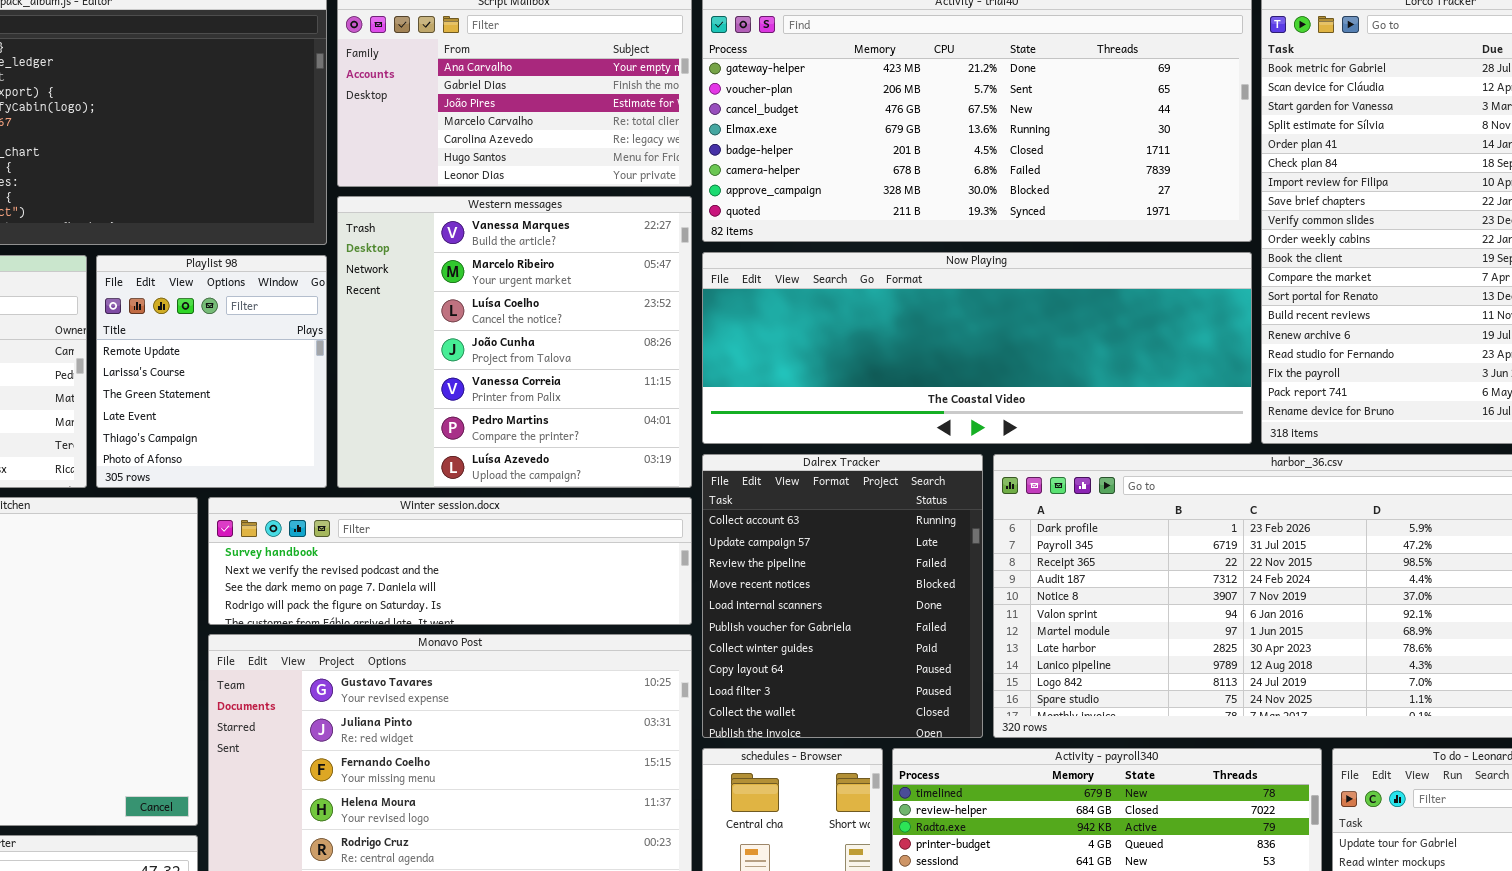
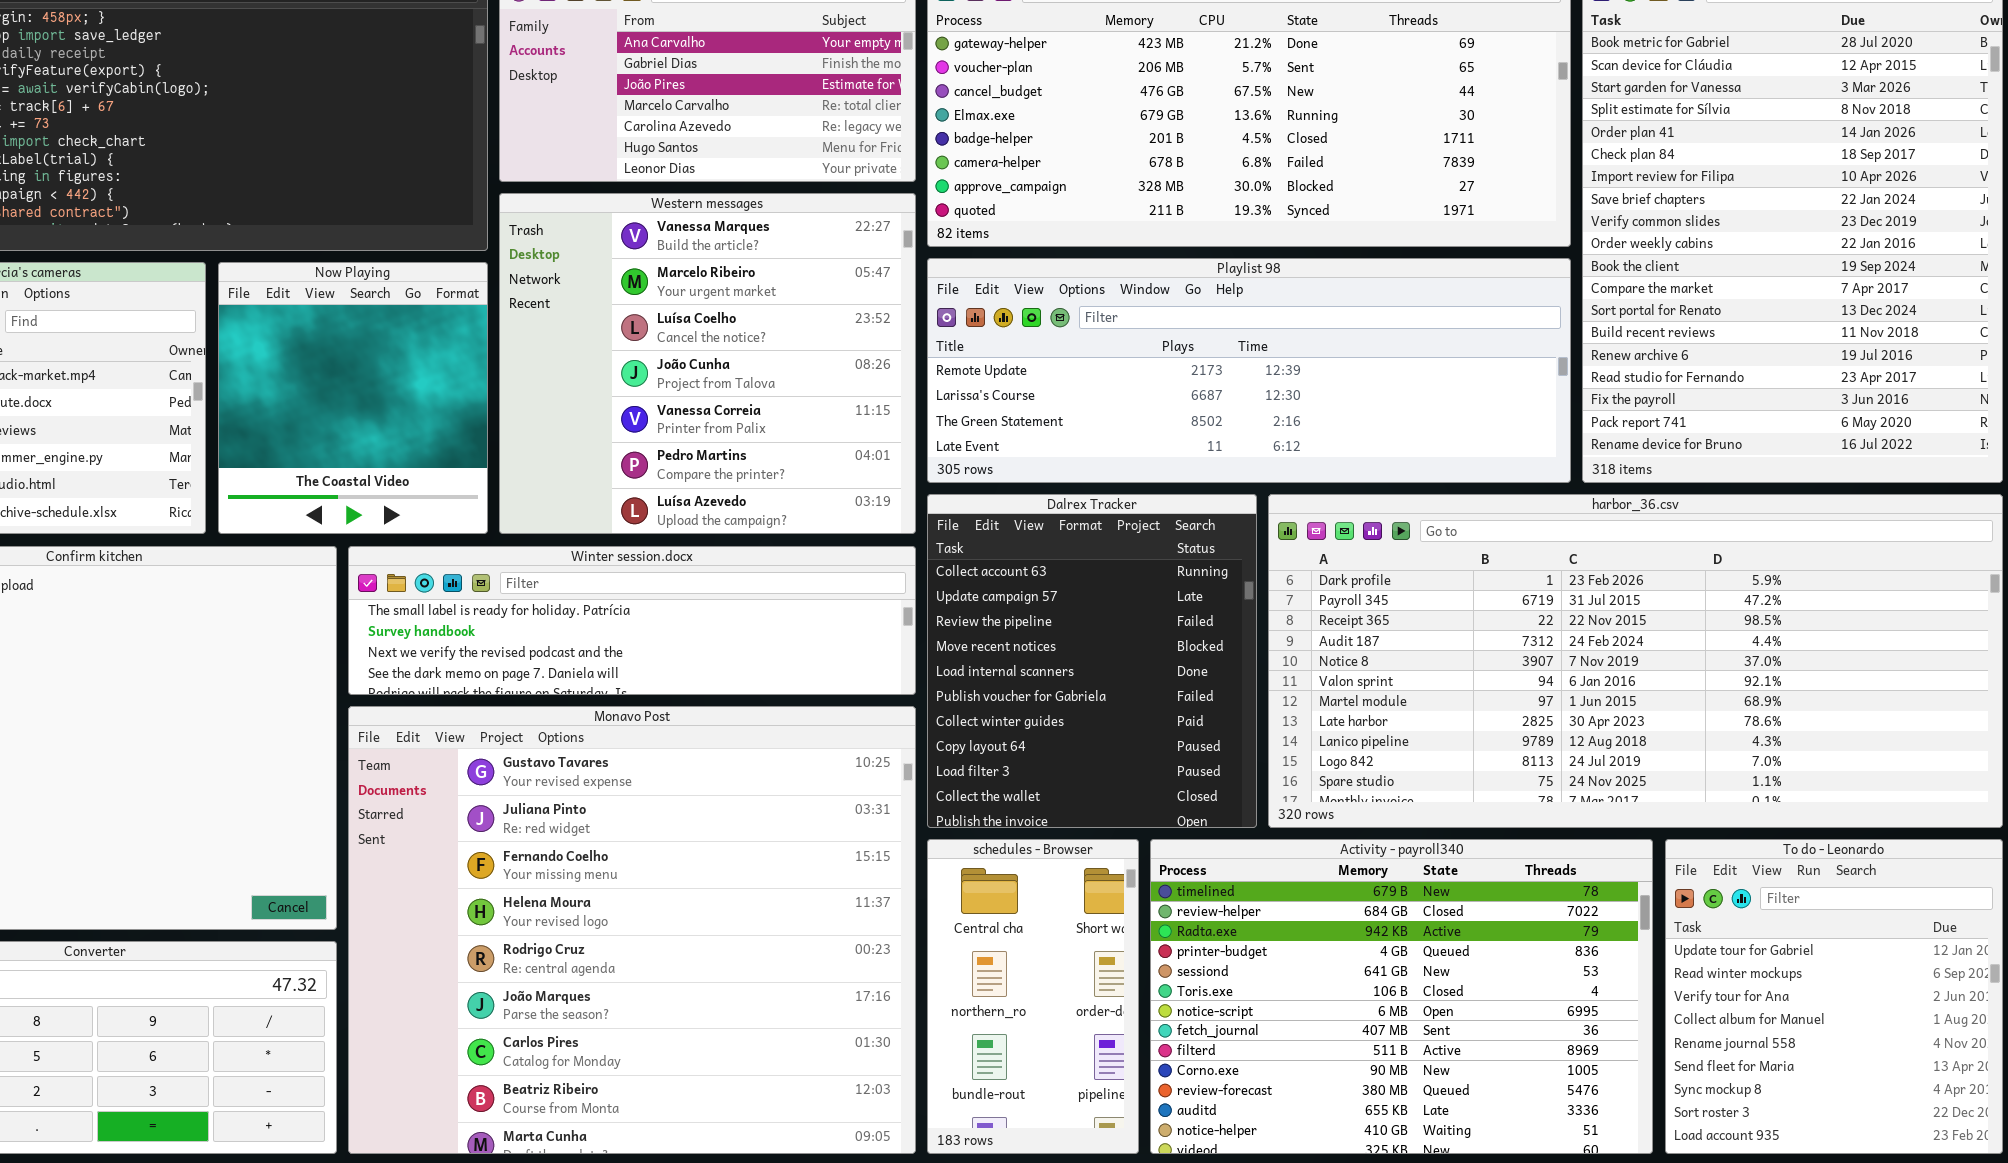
Now Playing: [702,252,1252,444] -> [218,262,488,534], moved, resized
Playlist 98: [96,255,327,488] -> [927,258,1571,483], moved, resized
Winter session.docx: [208,497,692,625] -> [348,546,916,695], scrolled up 1 row

